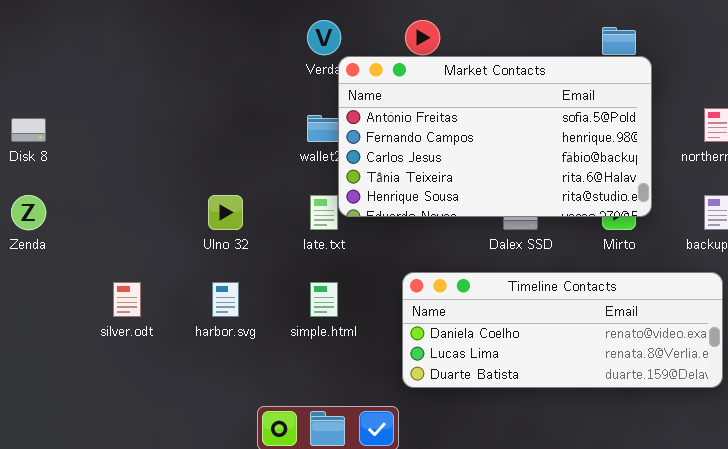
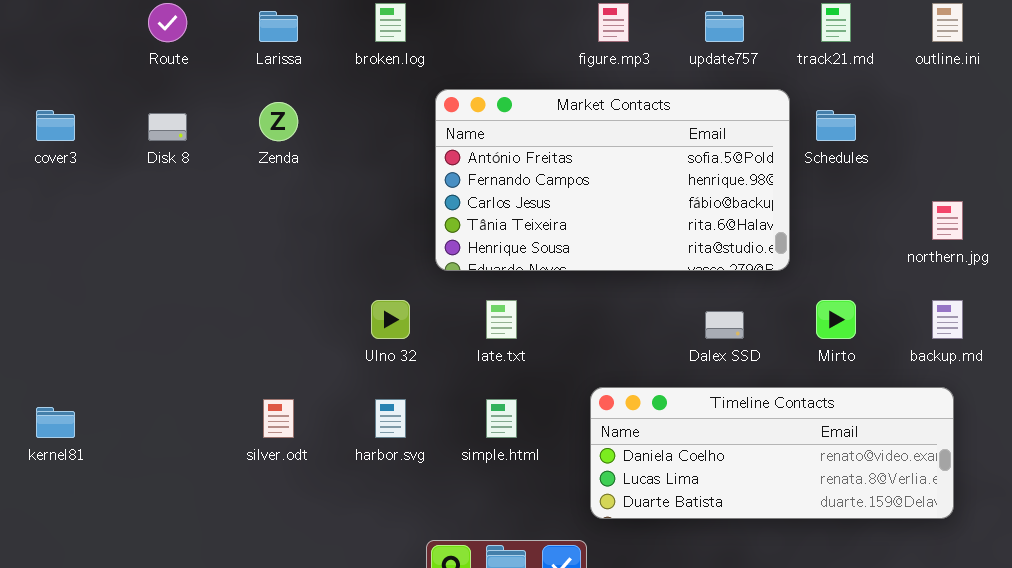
Market Contacts: [338,56,652,217] -> [435,89,790,271], moved
Disk 8: [11,118,46,142] -> [148,113,187,141], moved
Zenda: [11,195,46,230] -> [259,102,298,141], moved

